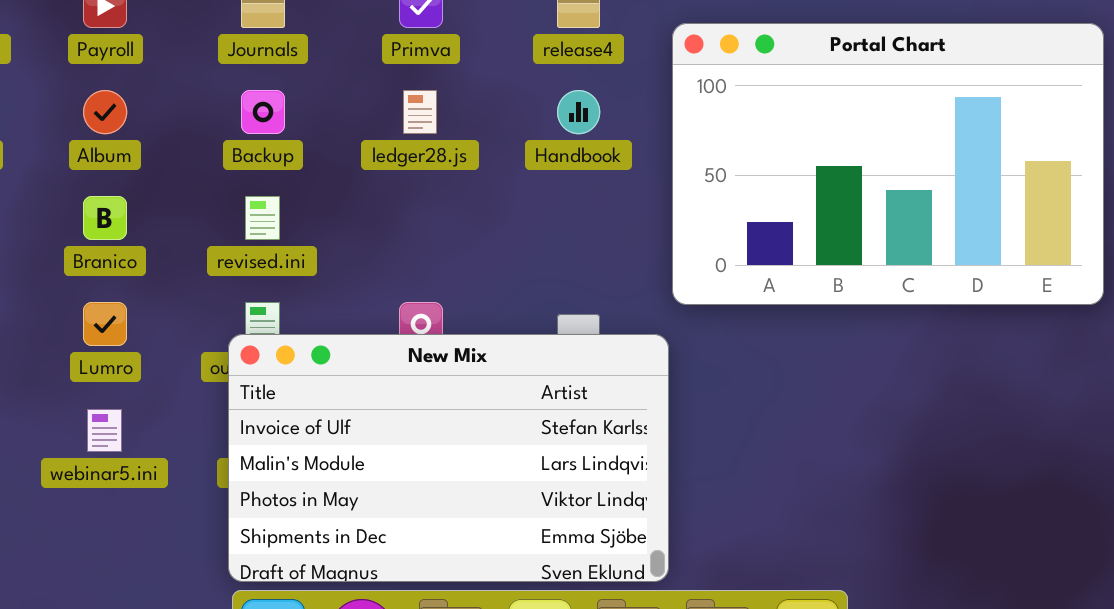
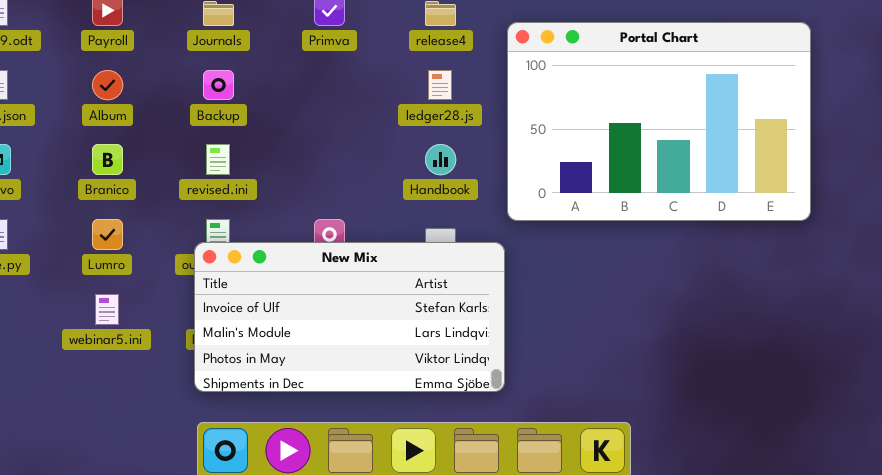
ledger28.js: [403,90,437,134] -> [428,70,452,100], moved
Handbook: [557,90,600,134] -> [425,144,456,175], moved
New Mix: [228,334,669,582] -> [194,242,505,392], resized

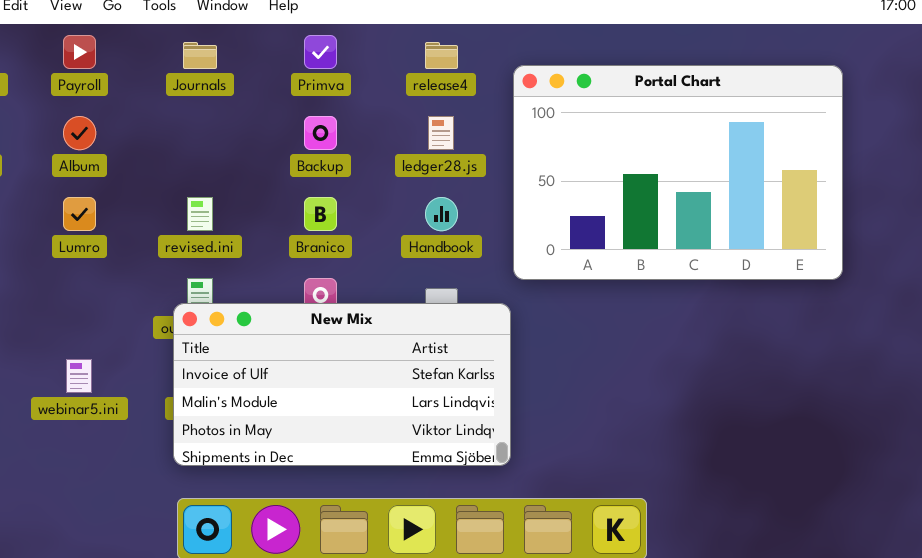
Backup: [203,70,234,100] -> [304,116,337,150], moved
Branico: [92,144,123,175] -> [304,197,337,231], moved
Lumro: [92,219,123,250] -> [63,197,96,231], moved

